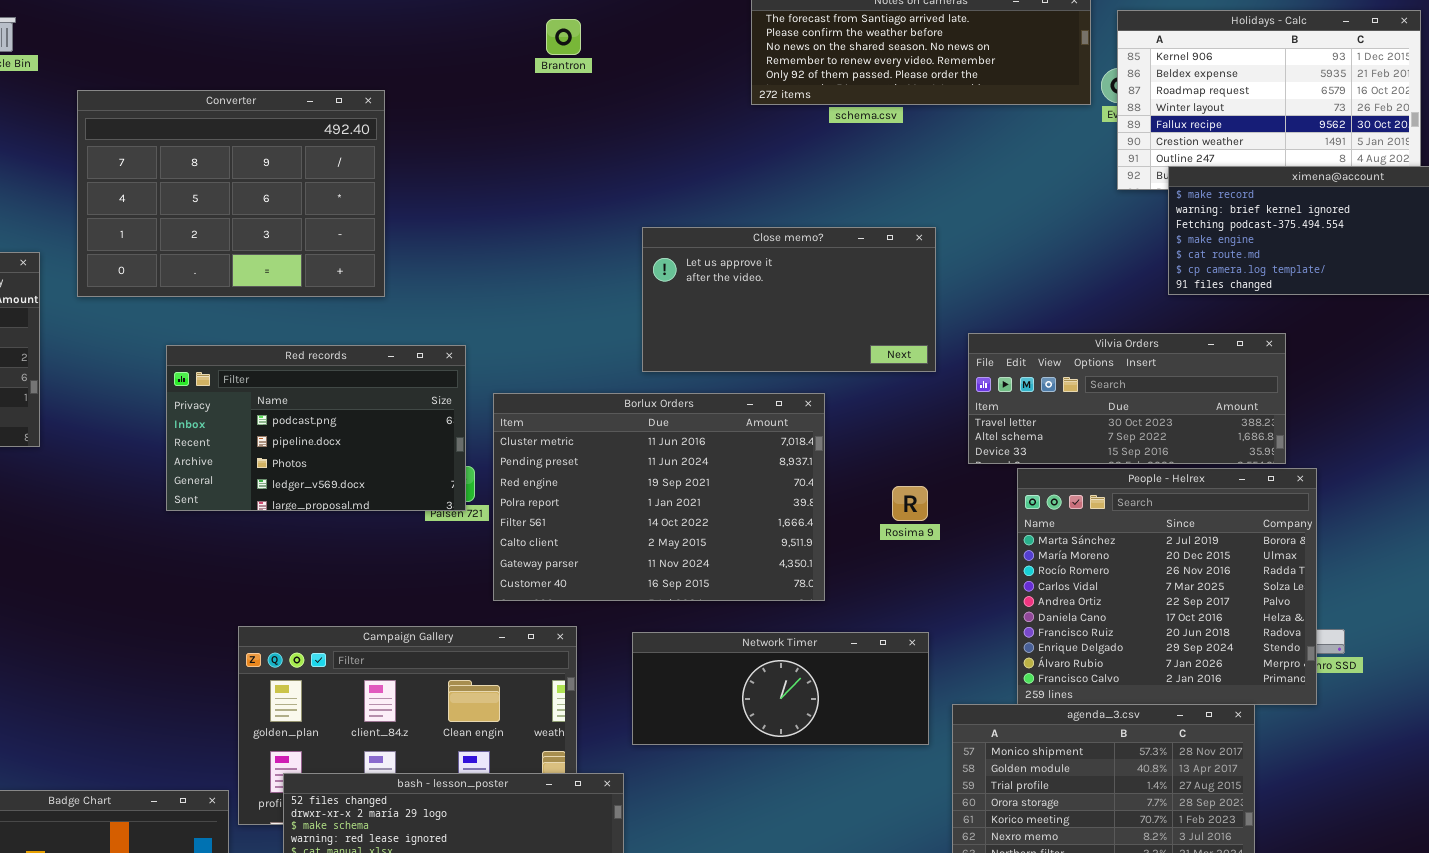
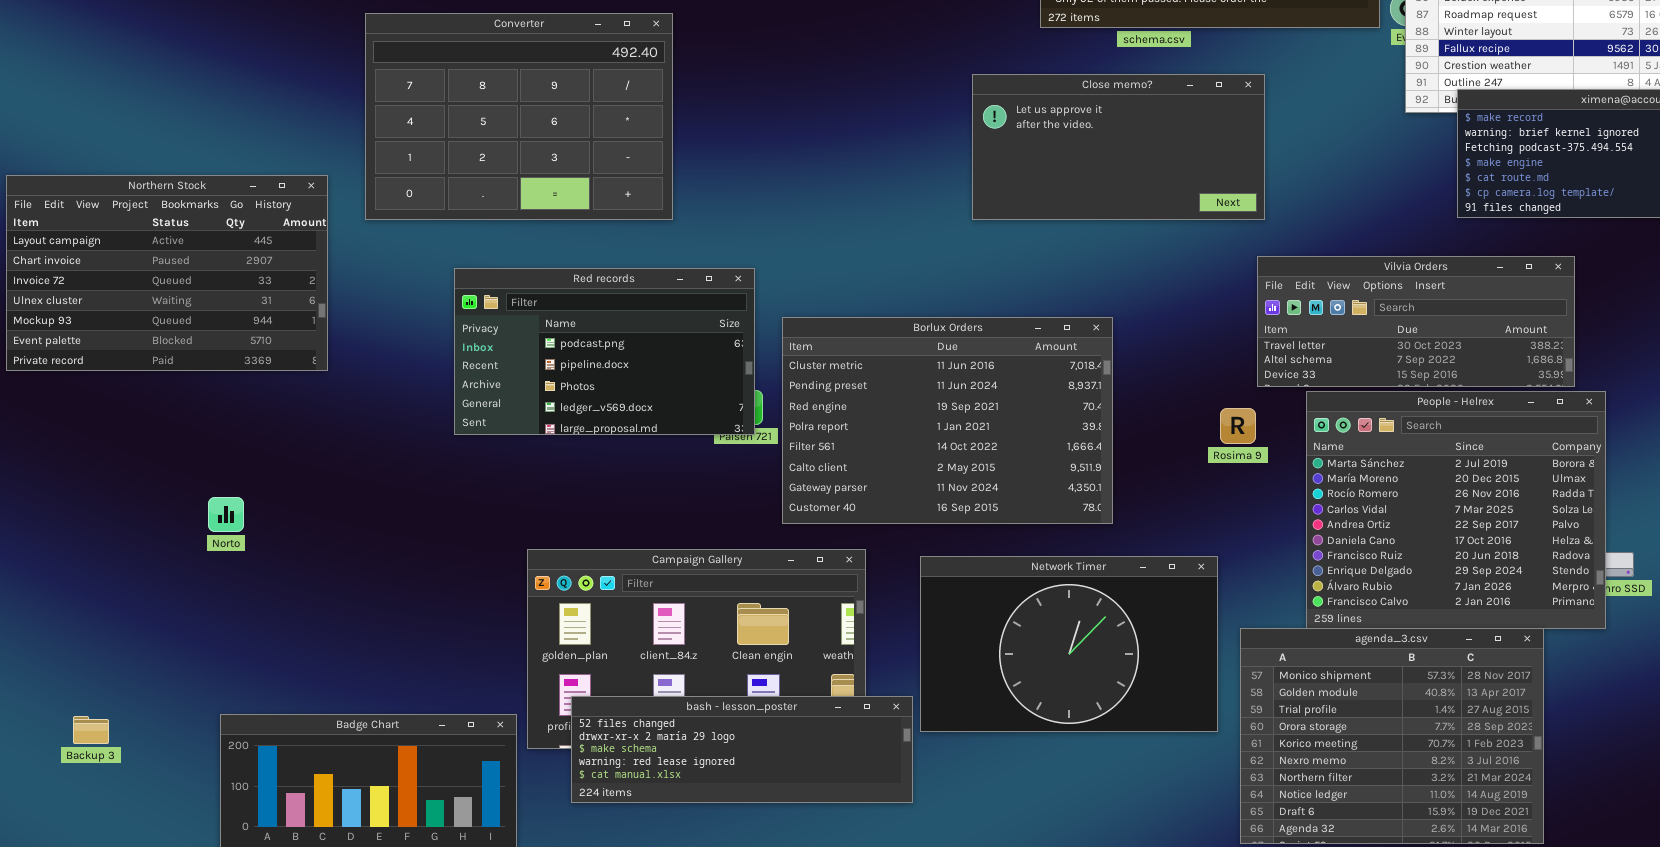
Close memo?: [642,227,936,372] -> [972,74,1265,220], moved
Rosima 9: [892,486,928,521] -> [1220,408,1256,444], moved
Network Timer: [632,632,929,745] -> [920,556,1218,732], resized

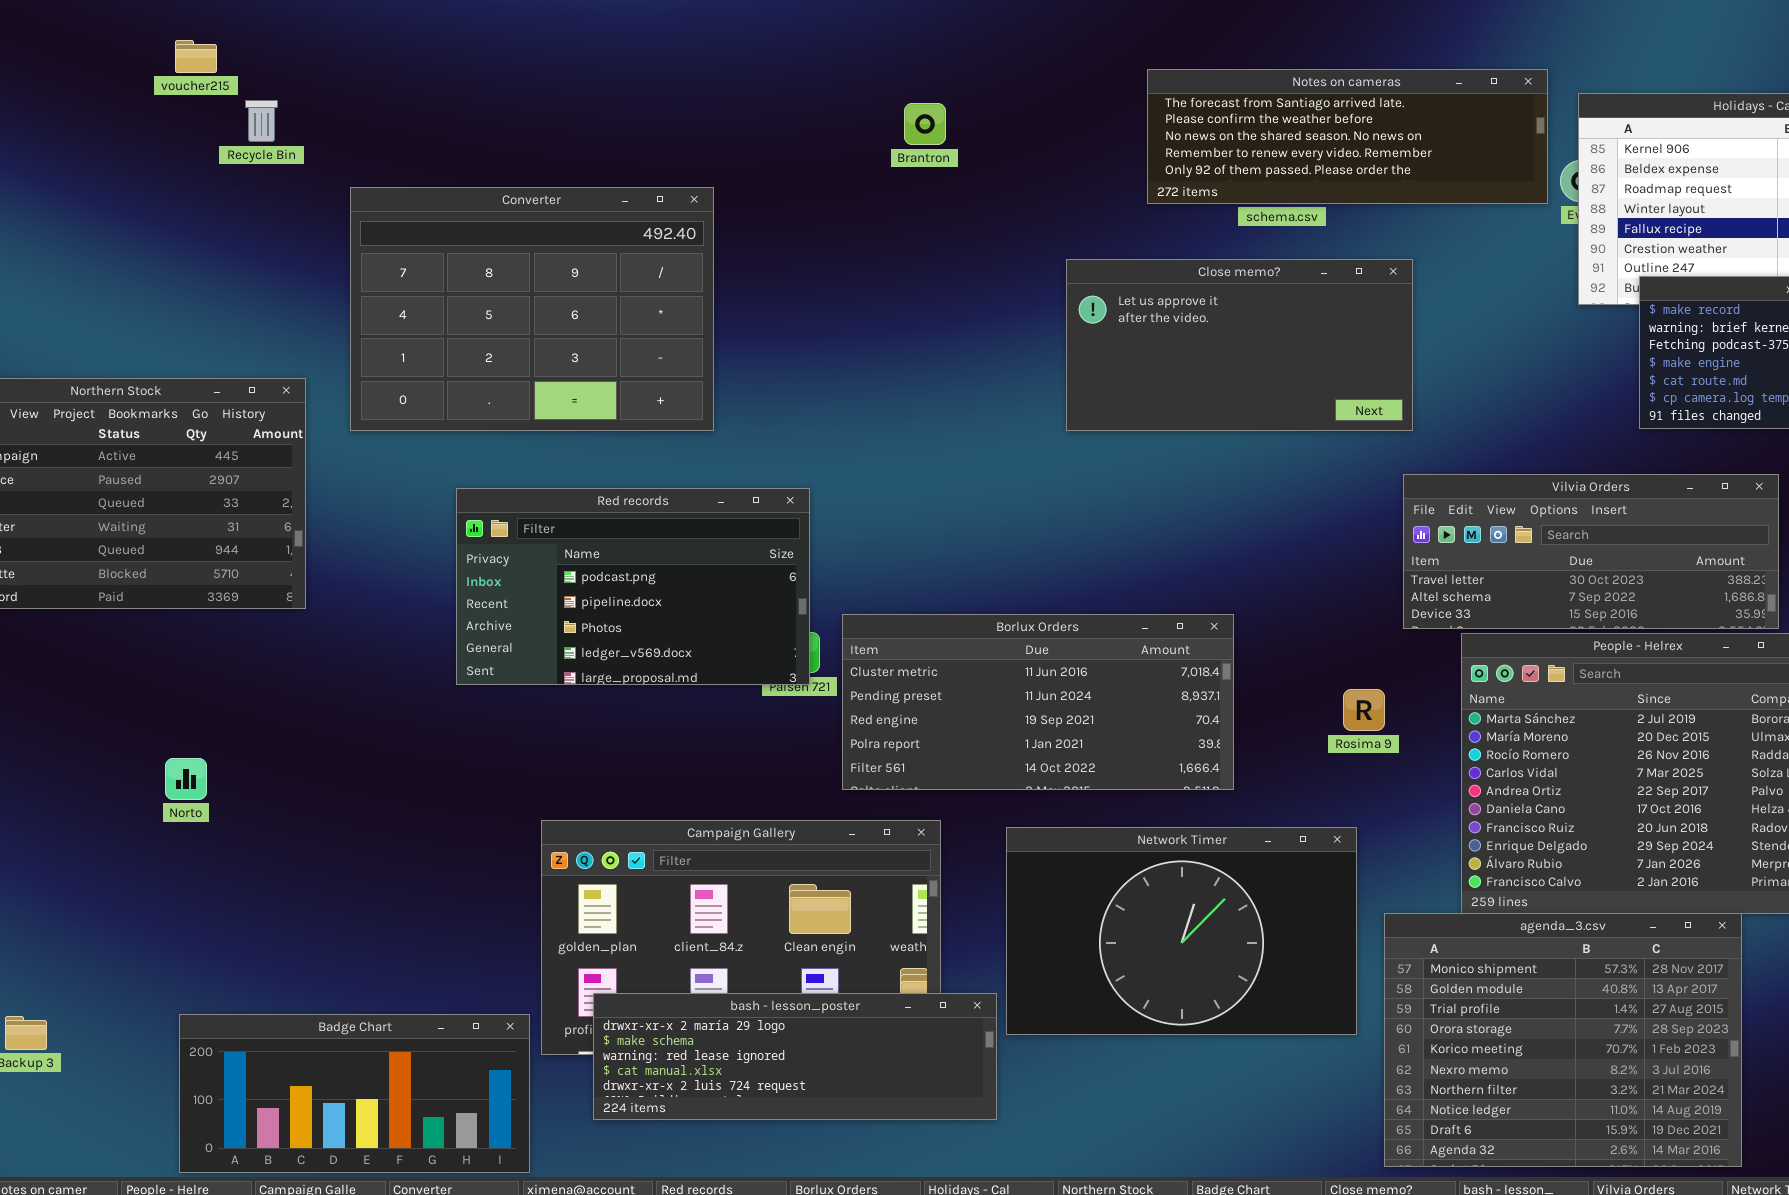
Borlux Orders: [782,317,1113,524] -> [842,614,1234,790], resized
Rosima 9: [1220,408,1256,444] -> [1343,689,1385,731], moved
bash - lesson_poster: [571,696,913,803] -> [593,993,997,1120], scrolled down 1 row

